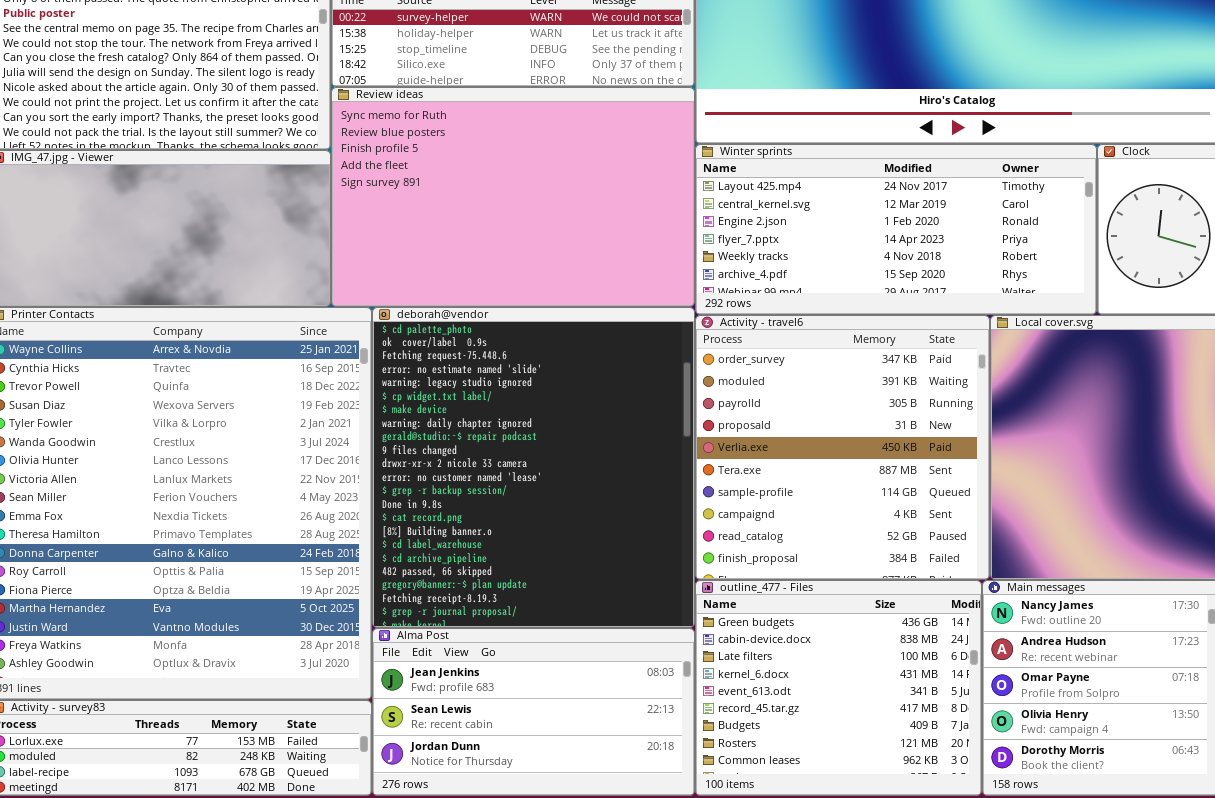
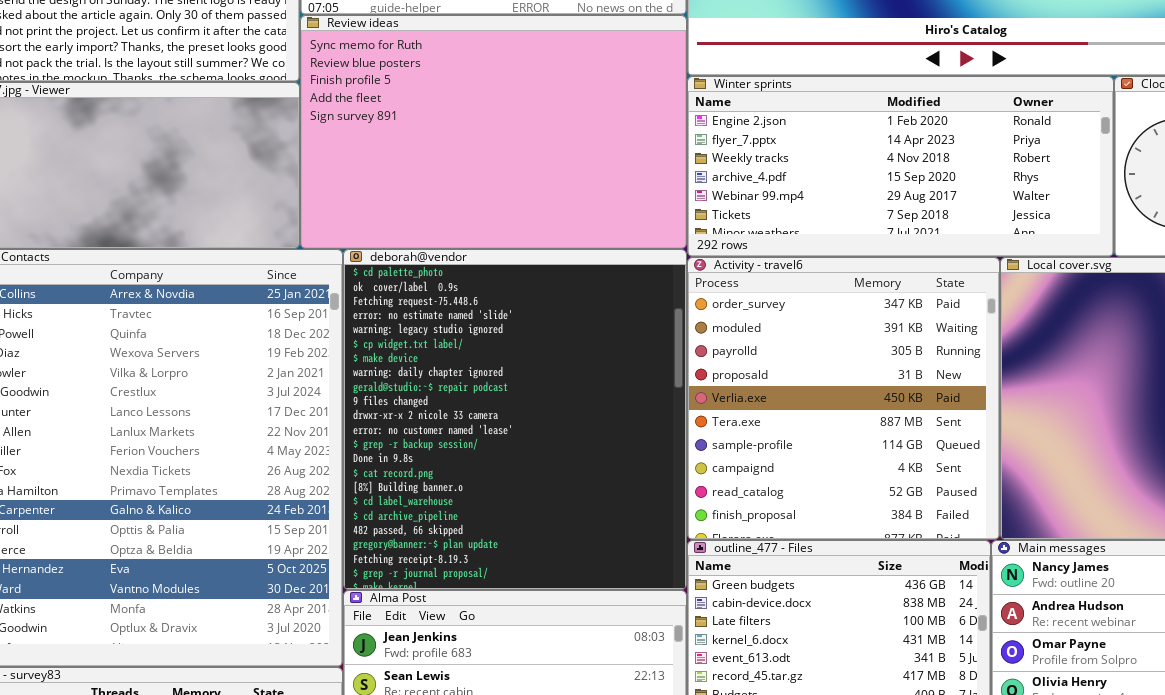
Winter sprints: [695,144,1097,315] -> [687,76,1114,257], scrolled down 2 rows

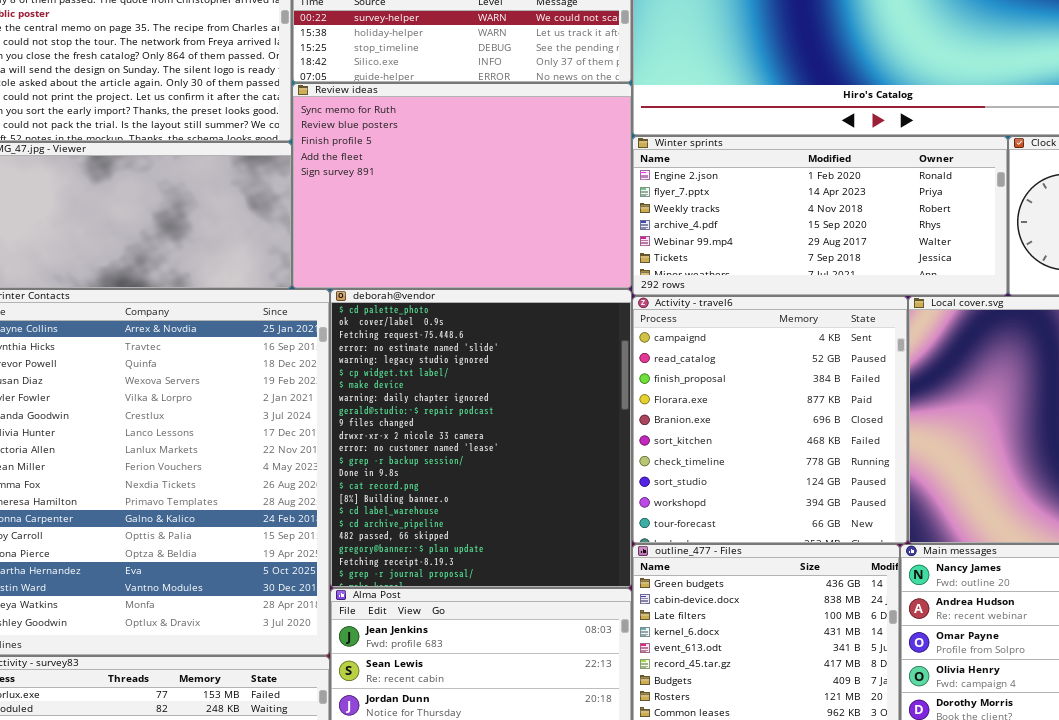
Activity - travel6: [687,257,1000,540] -> [632,296,908,544], scrolled down 7 rows

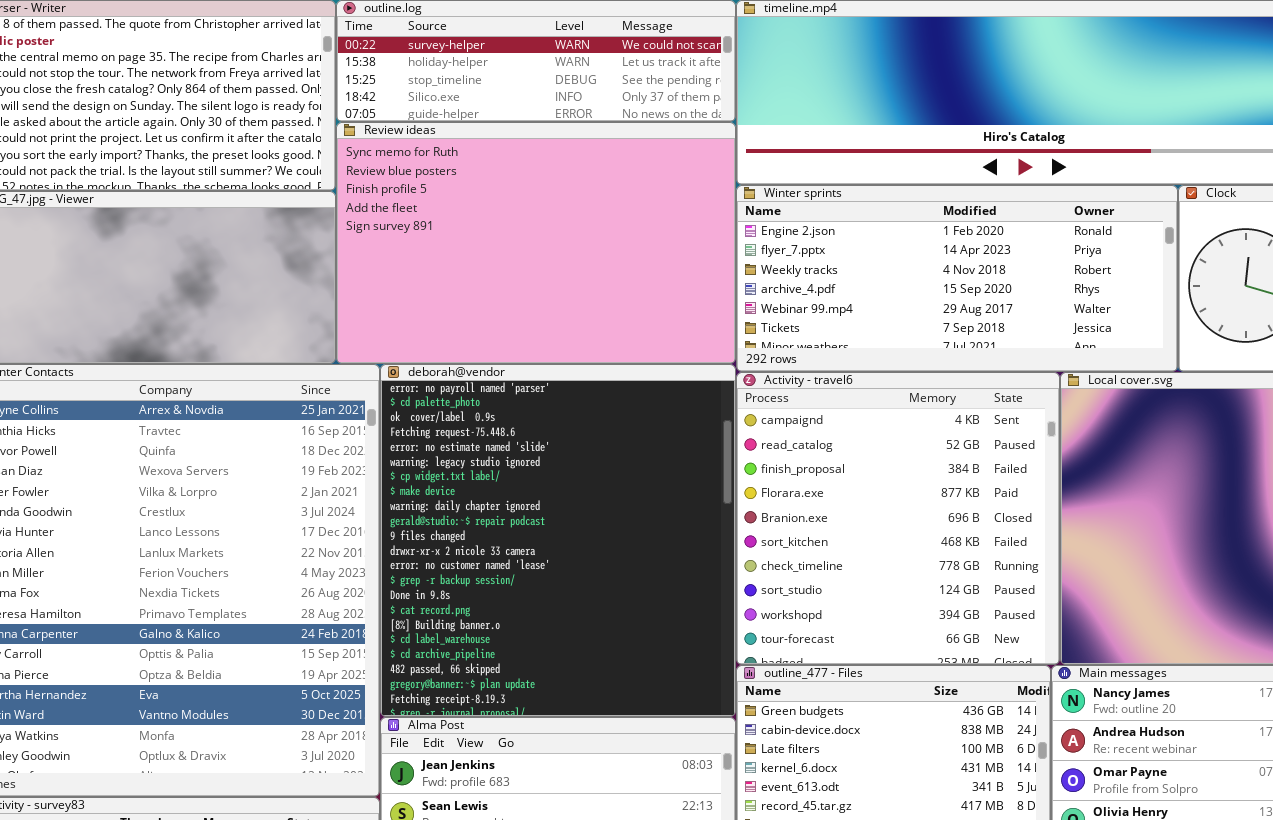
deborah@vendor: [330,289,632,588] -> [380,364,736,717], scrolled up 1 row

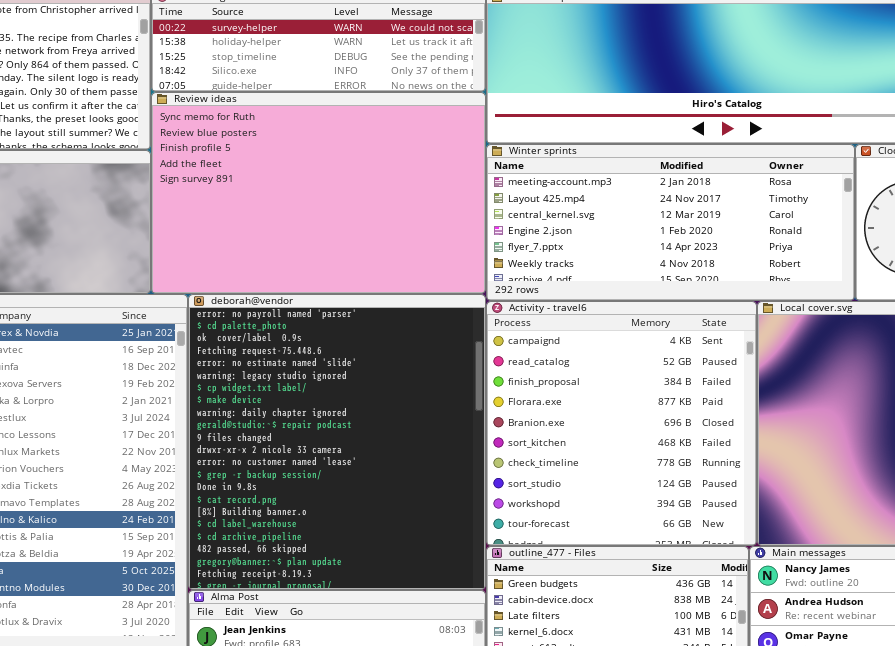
Winter sprints: [736,185,1178,372] -> [486,144,855,301], scrolled up 3 rows

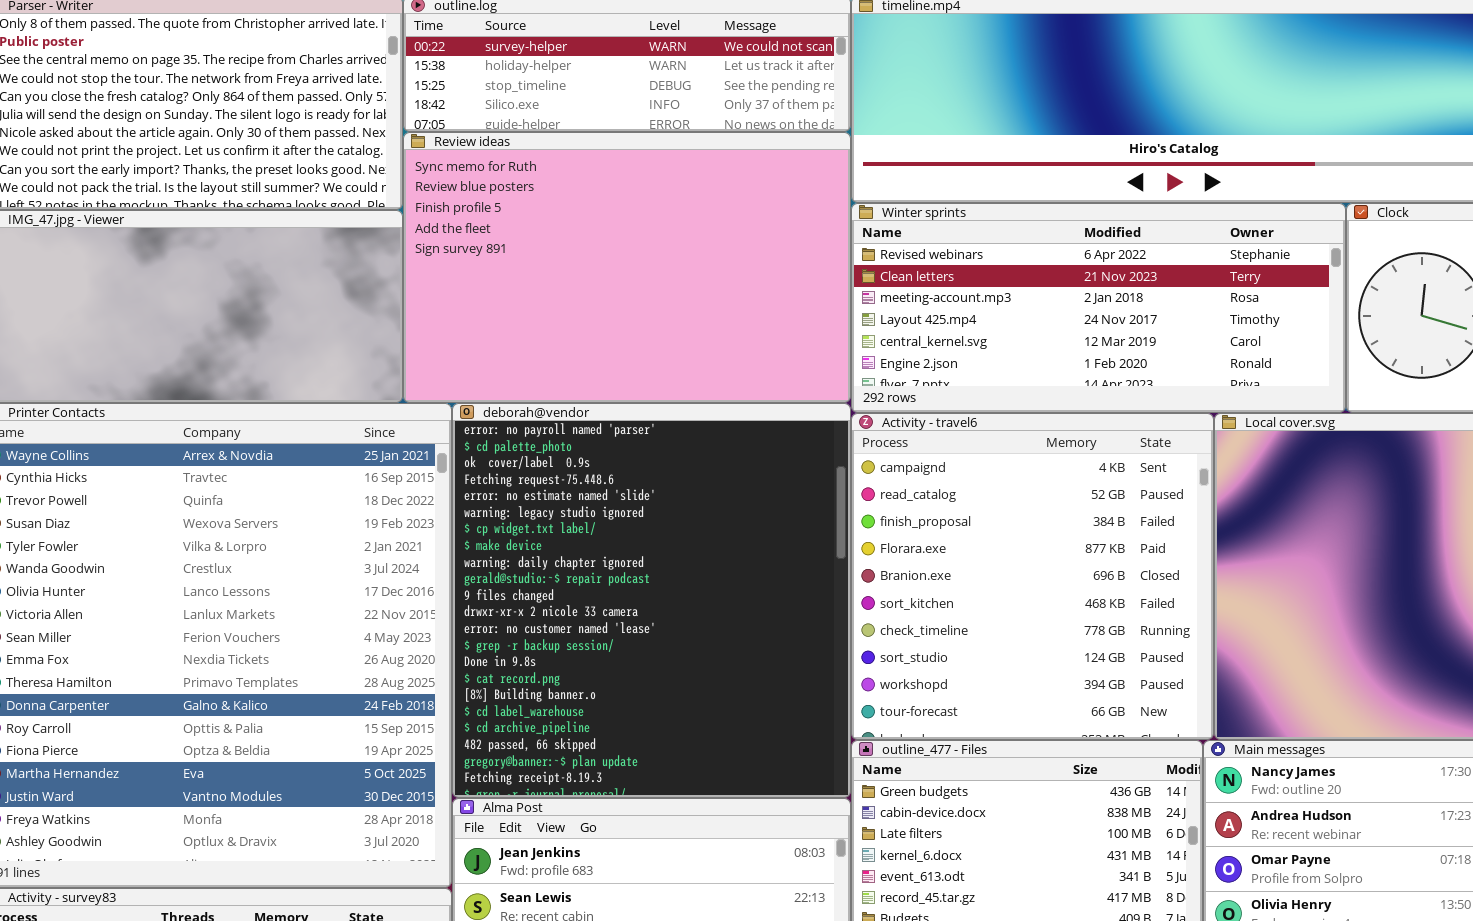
Winter sprints: [486,144,855,301] -> [851,203,1346,413], scrolled up 2 rows

